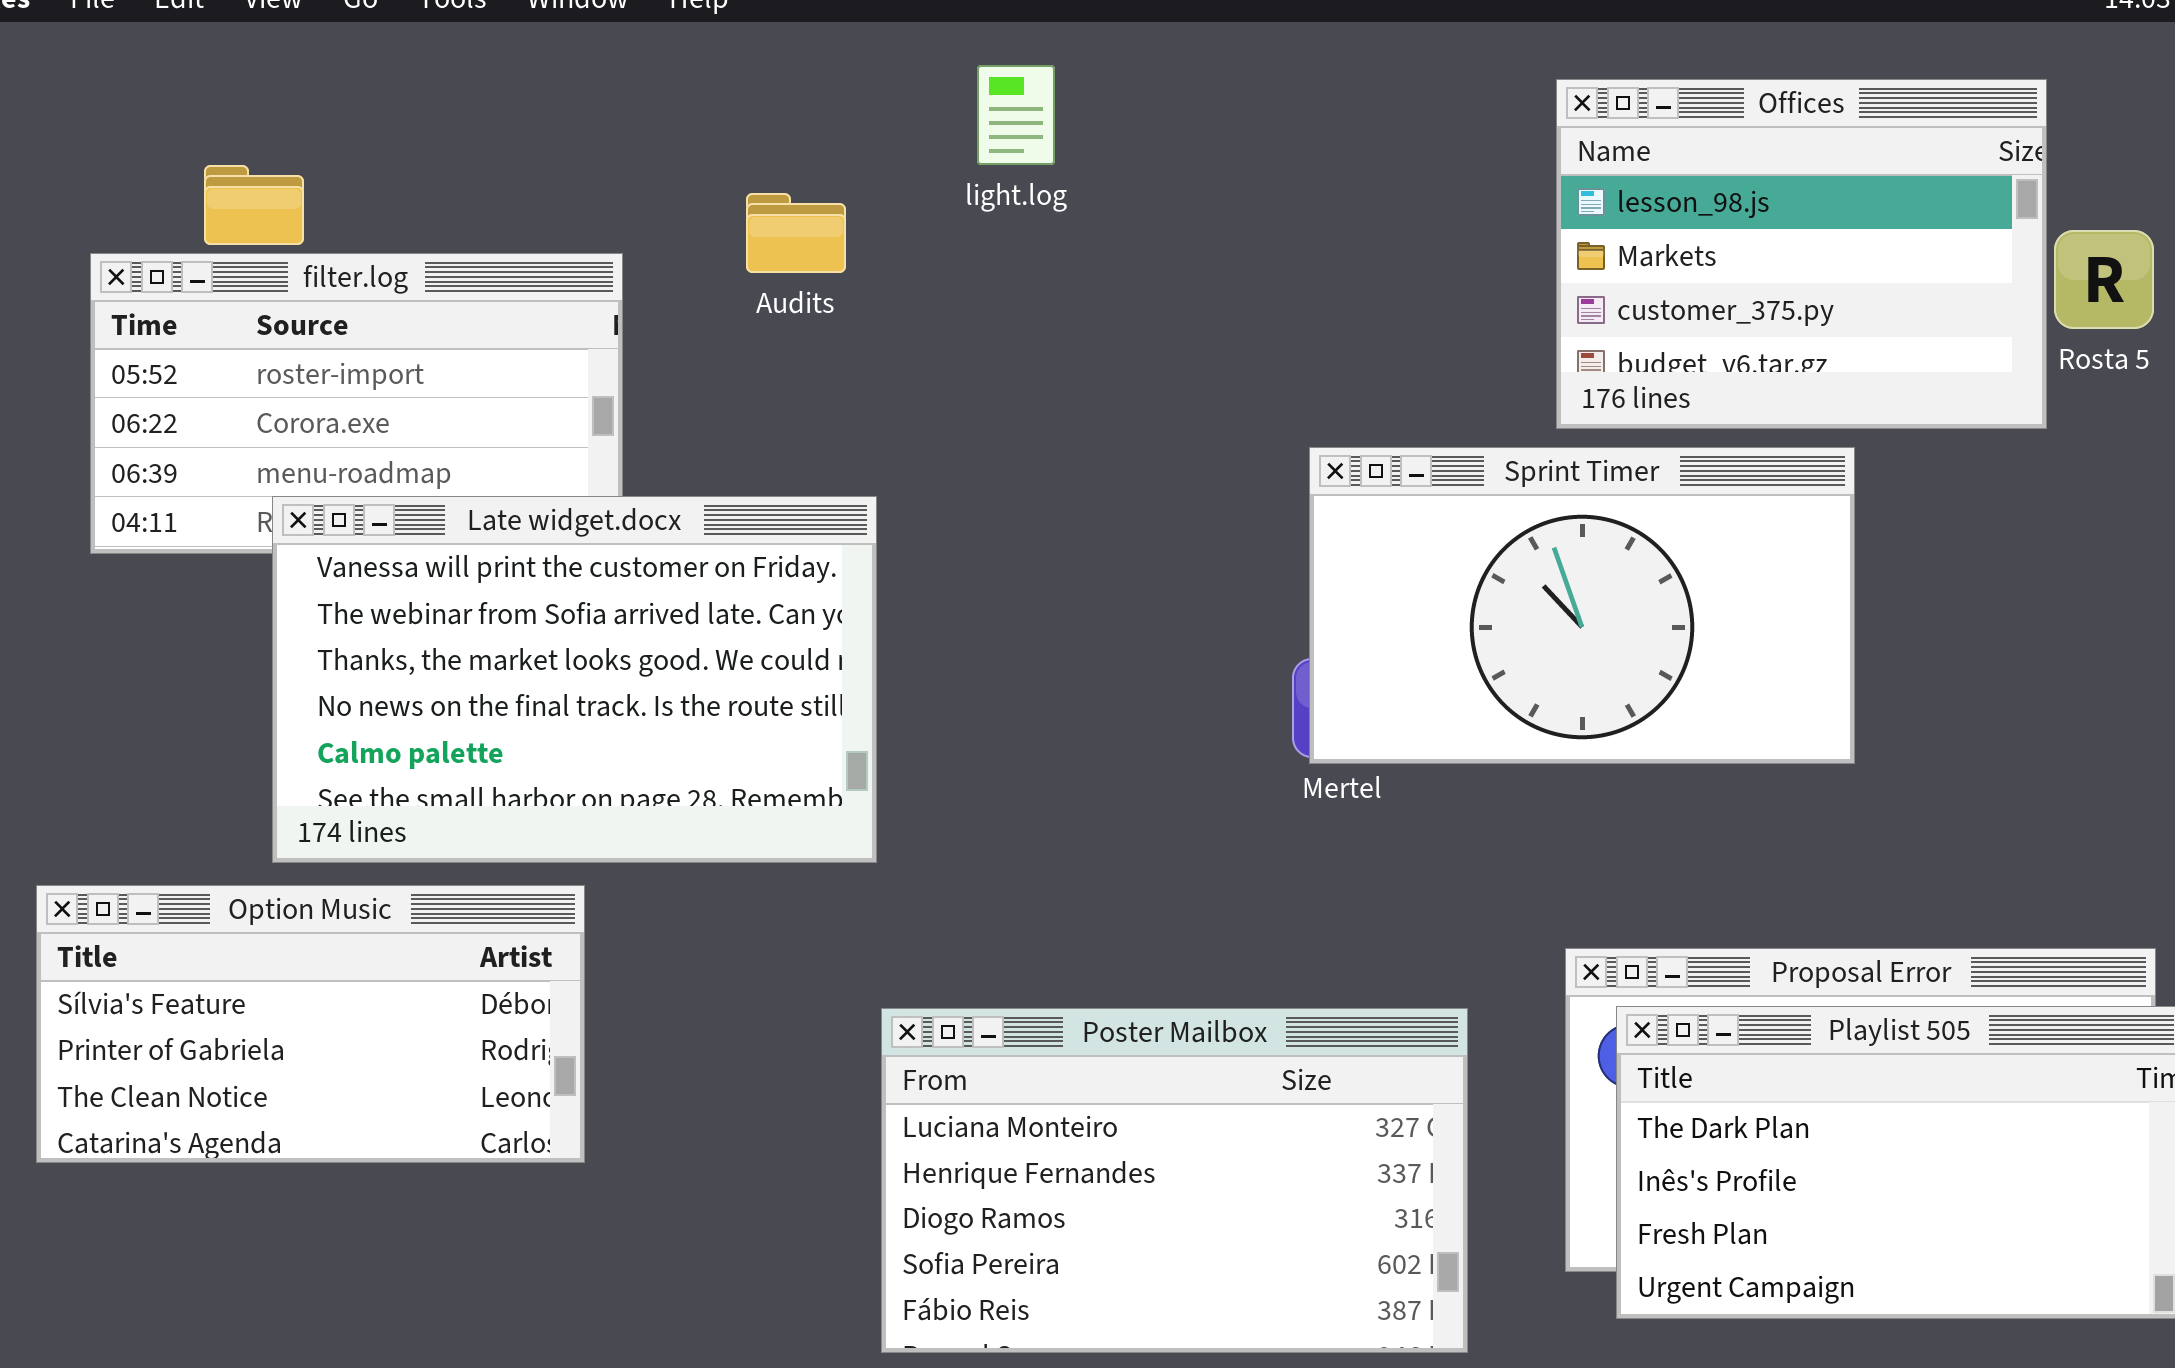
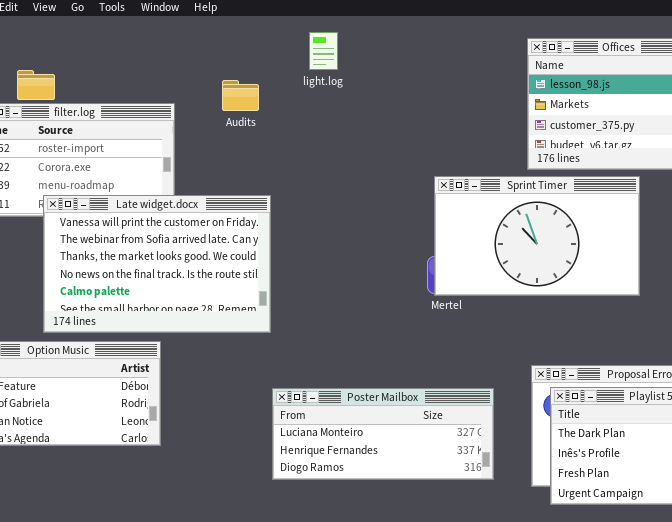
Poster Mailbox: [881,1008,1468,1353] -> [272,388,494,480], resized

